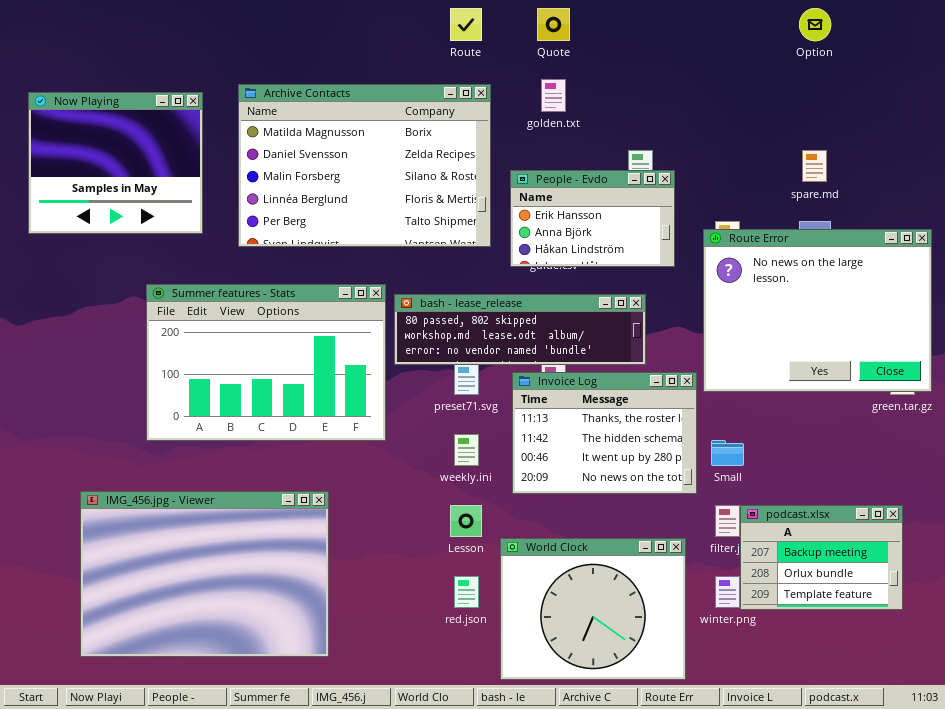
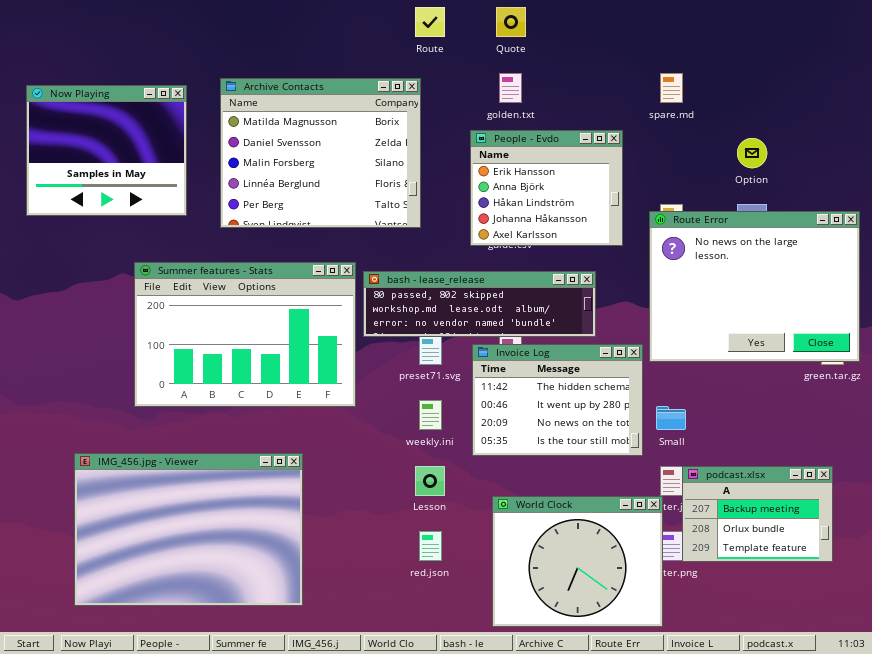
Option: [799,8,831,41] -> [737,138,767,168], moved
Archive Contacts: [238,84,491,247] -> [220,78,421,228], resized
spare.md: [802,150,827,182] -> [660,73,683,103], moved
People - Evdo: [510,170,675,267] -> [470,130,623,246], resized
Invoice Log: [512,372,697,494] -> [472,344,643,456], scrolled down 1 row
World Clock: [500,538,686,680] -> [492,496,663,627], moved

